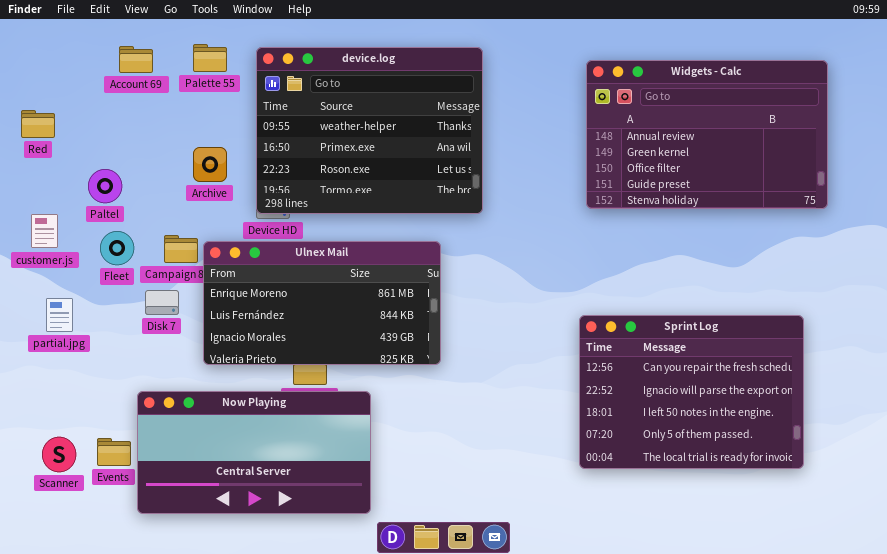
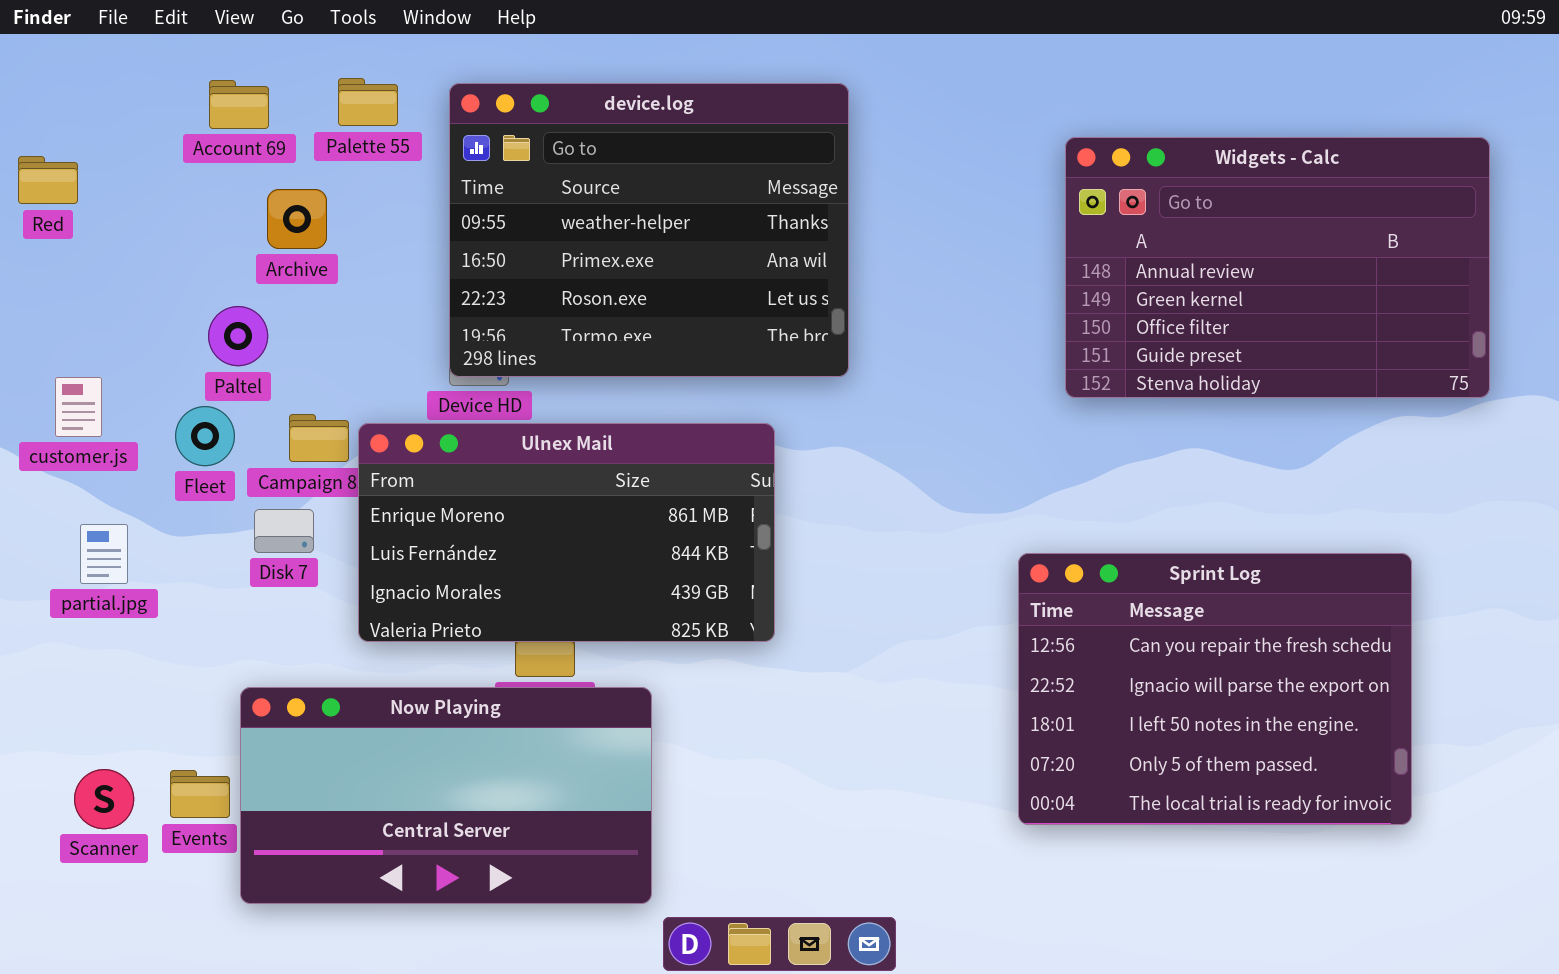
Widgets - Calc: [586,60,828,209] -> [1065,137,1490,398], moved
Red: [21,110,55,138] -> [18,156,78,204], moved
Archive: [193,147,227,182] -> [267,189,327,249], moved
Paltel: [88,169,122,203] -> [208,306,268,366], moved

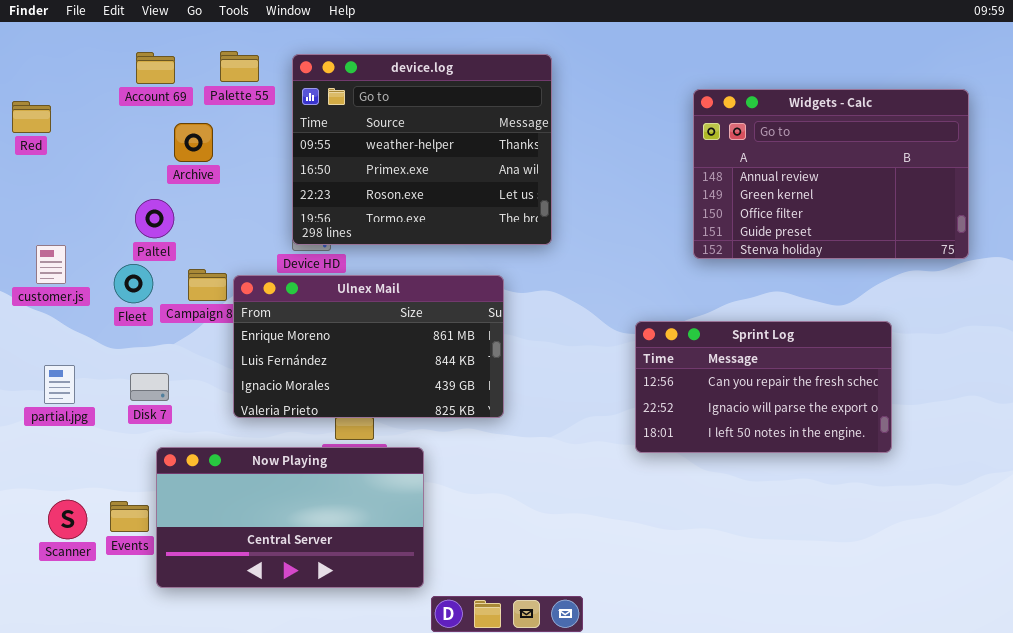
Disk 7: [254,509,314,553] -> [130,373,169,401], moved
partial.jpg: [80,524,128,584] -> [44,365,75,404], moved
Sprint Log: [1018,553,1412,825] -> [635,321,892,453], moved, resized

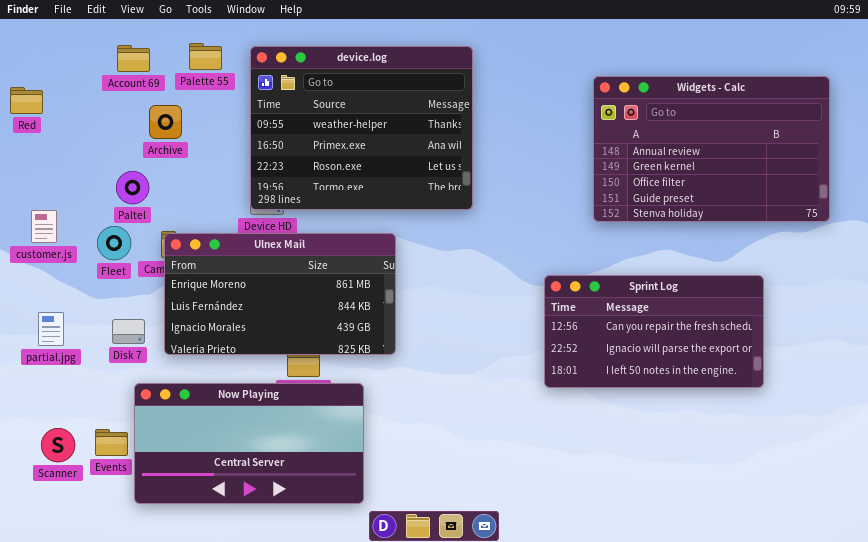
Ulnex Mail: [233,275,504,418] -> [164,233,396,355], moved

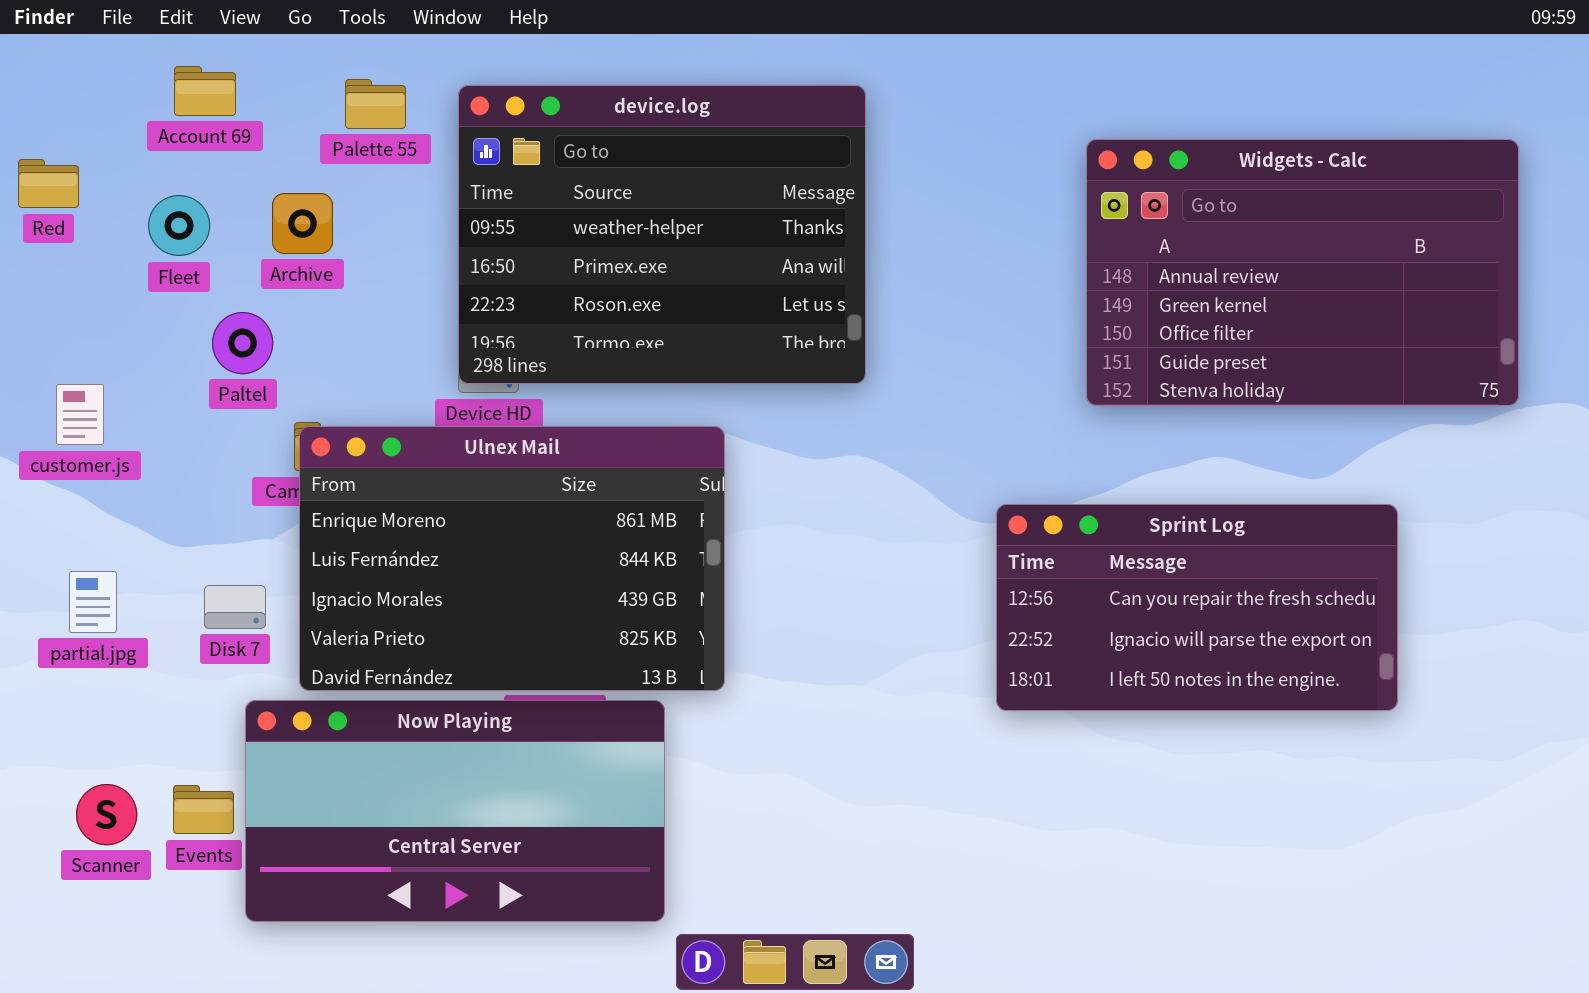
Account 69: [117,45,150,72] -> [174,66,236,116], moved
Fleet: [97,226,131,260] -> [148,195,210,256], moved
Ulnex Mail: [164,233,396,355] -> [299,426,725,691], resized

